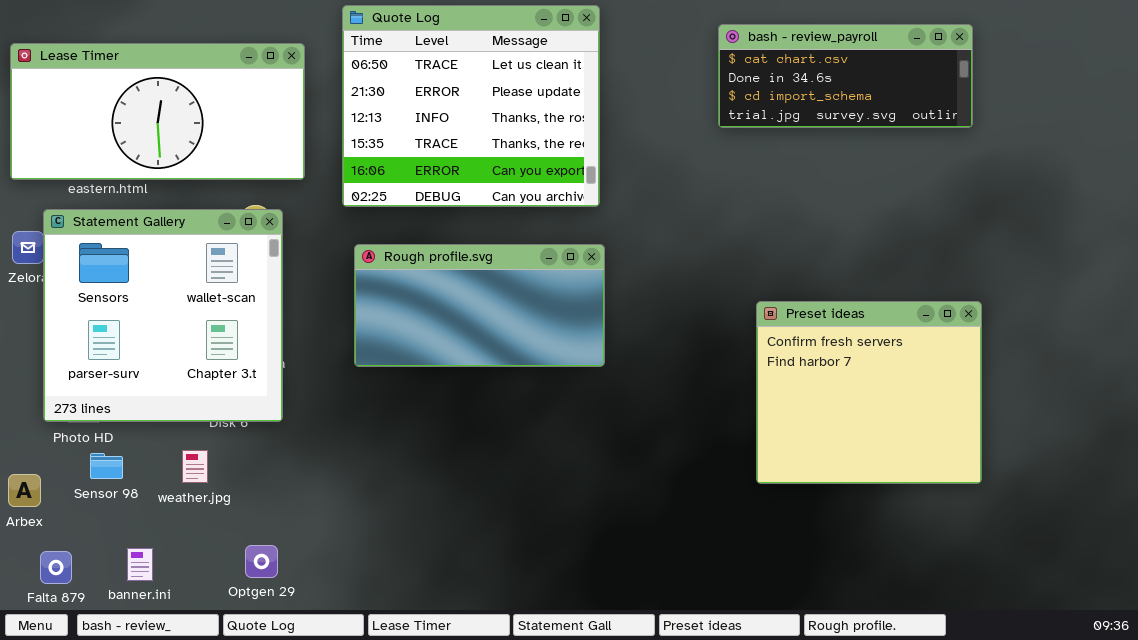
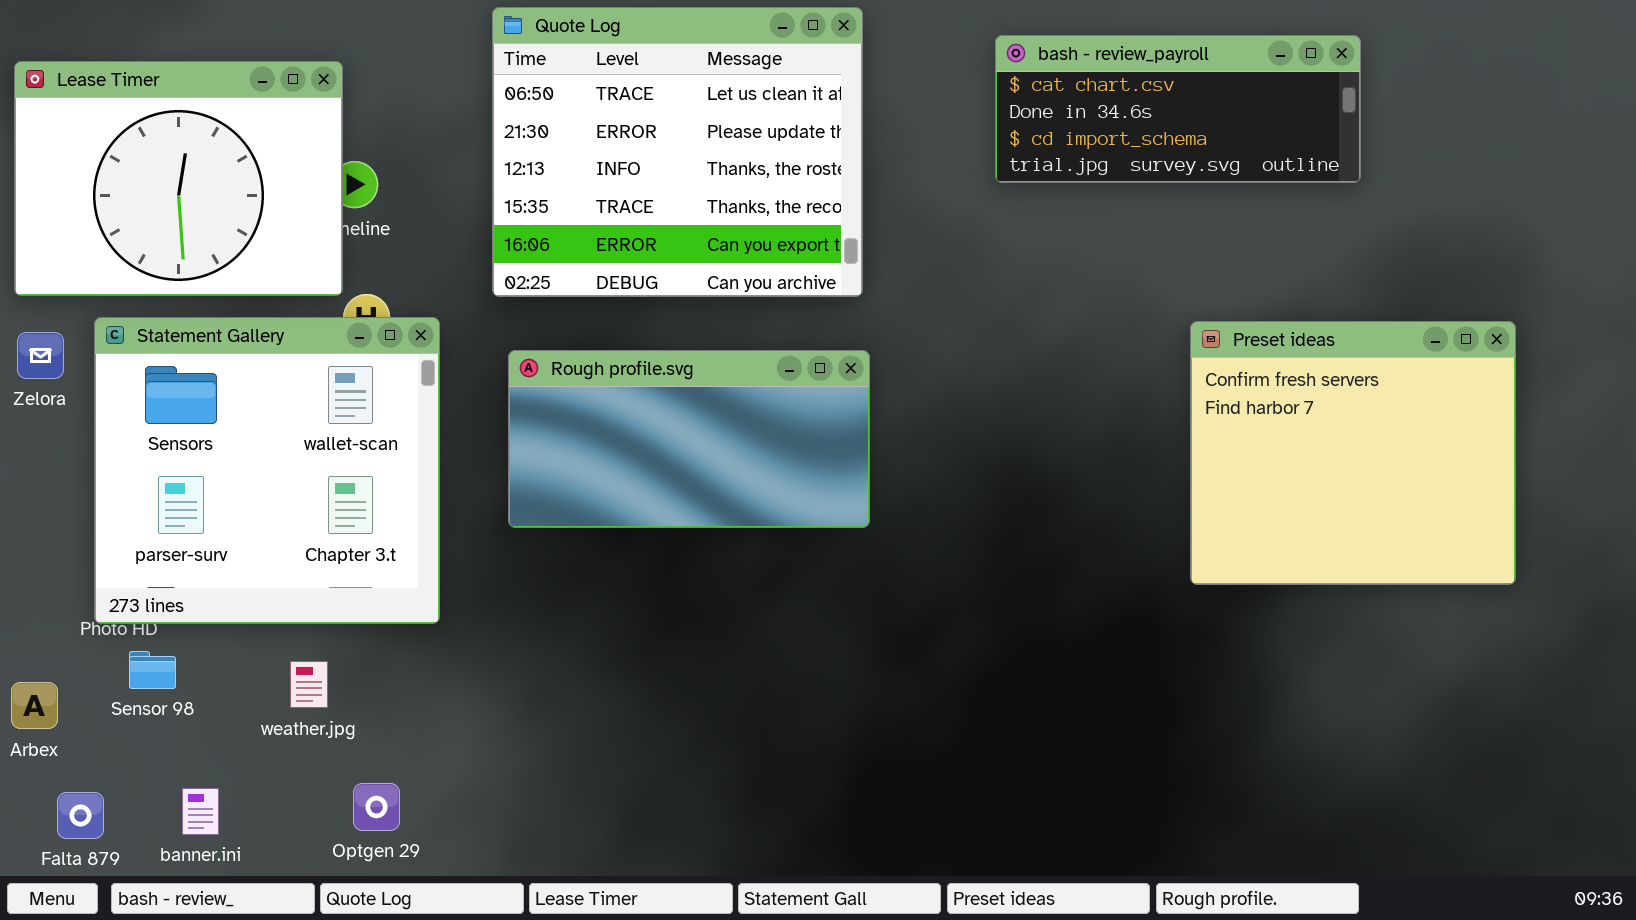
bash - review_payroll: [718,24,973,128] -> [995,35,1361,183], moved
Lease Timer: [10,43,305,180] -> [14,61,343,296], resized
Statement Gallery: [43,209,283,422] -> [94,317,440,624], moved
Preset ideas: [756,301,982,484] -> [1190,321,1516,585], moved
weather.jpg: [182,450,208,483] -> [290,661,328,708], moved

